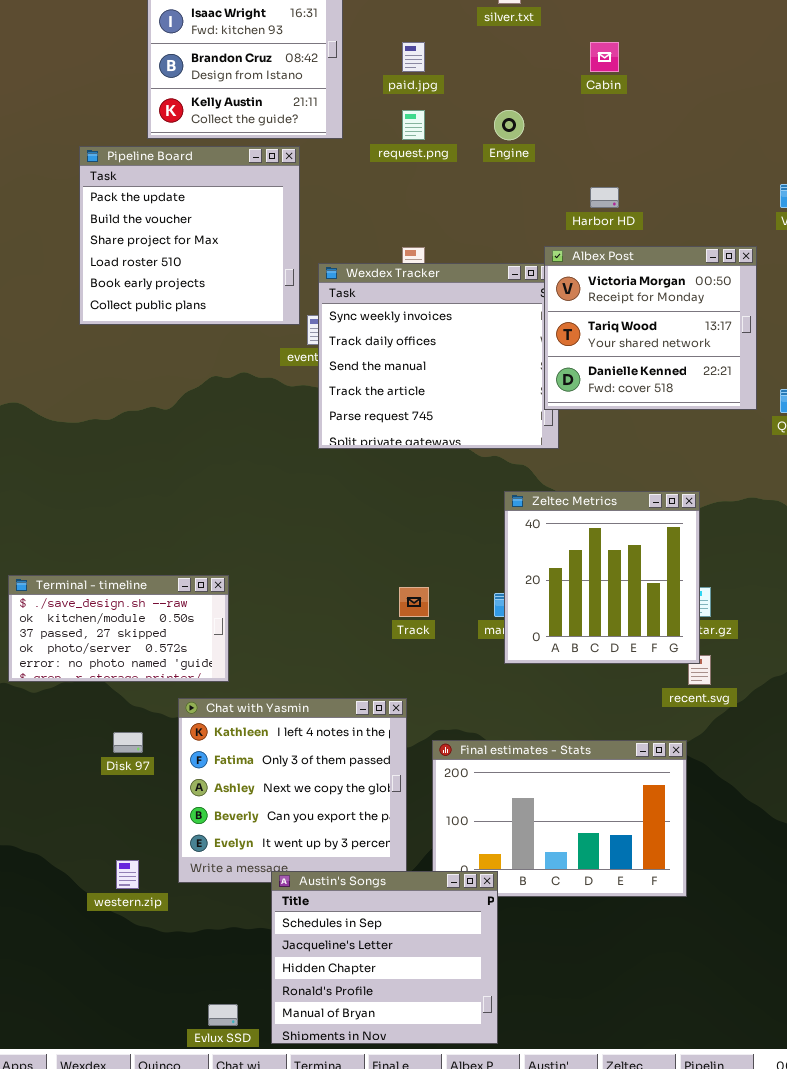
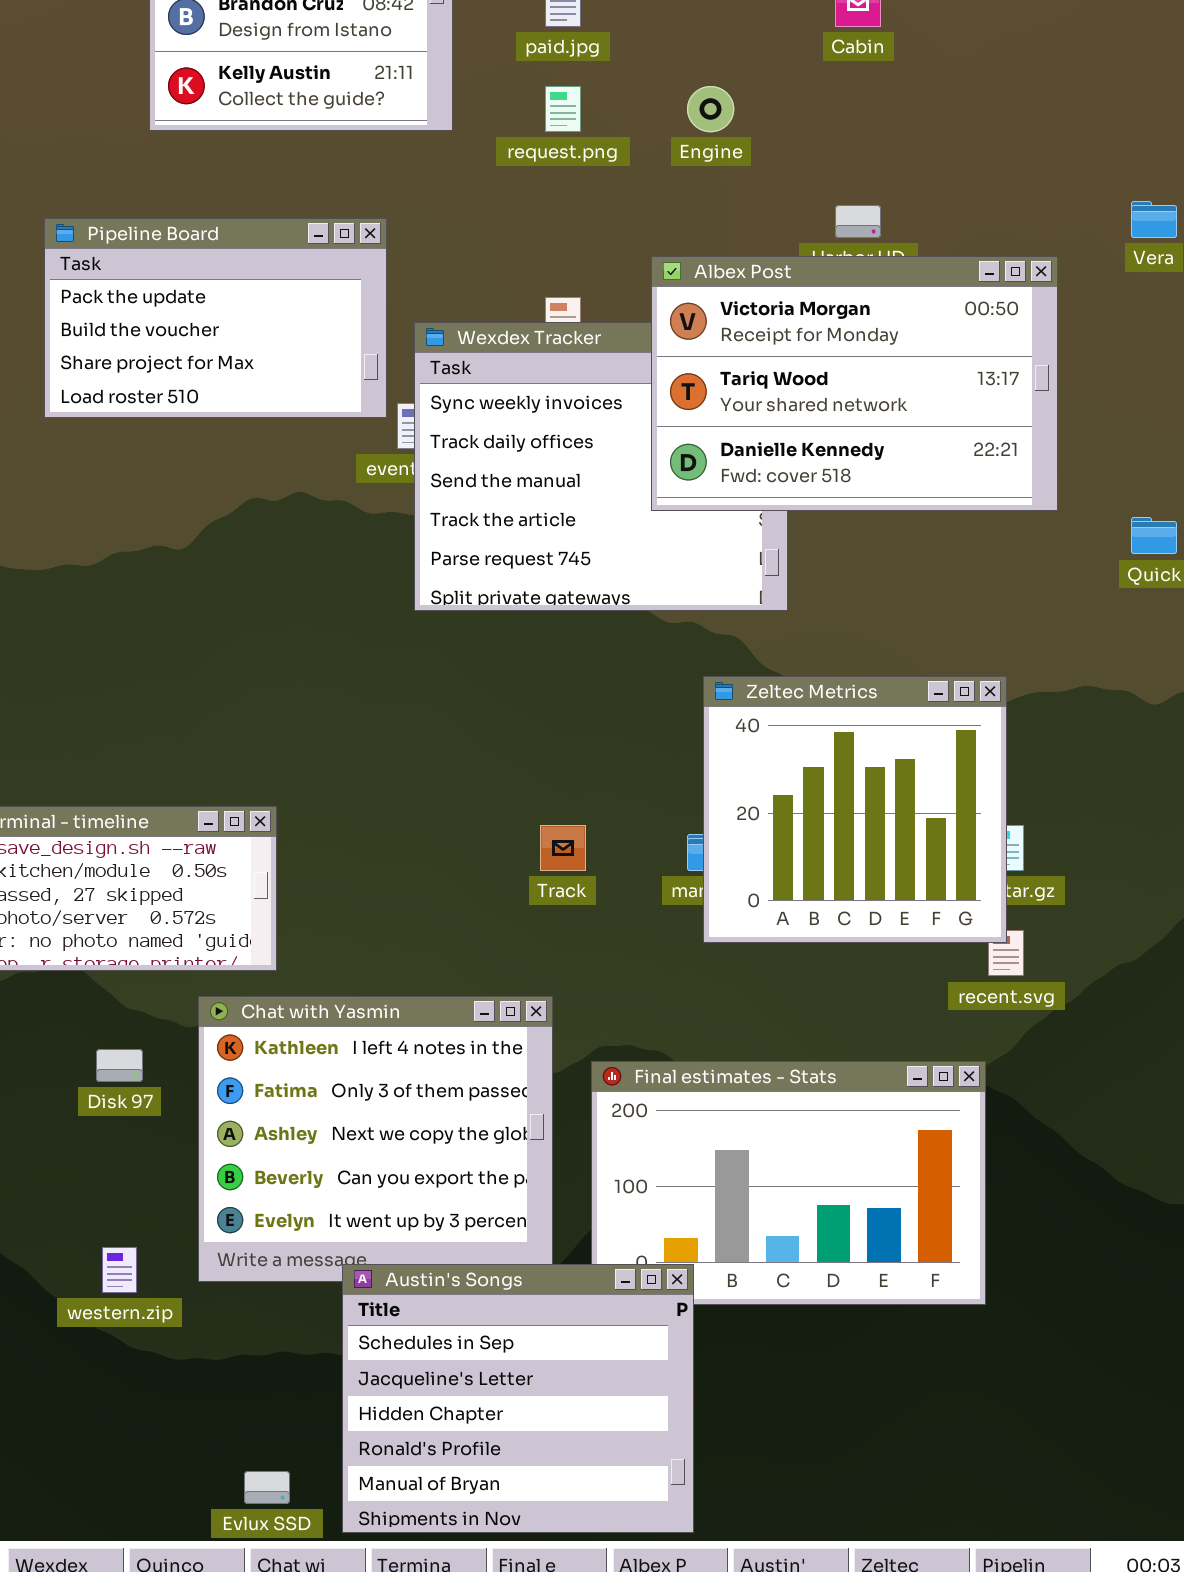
Pipeline Board: [79,146,300,325] -> [44,218,387,418], resized
Albex Post: [544,246,757,410] -> [651,256,1058,511], moved, resized

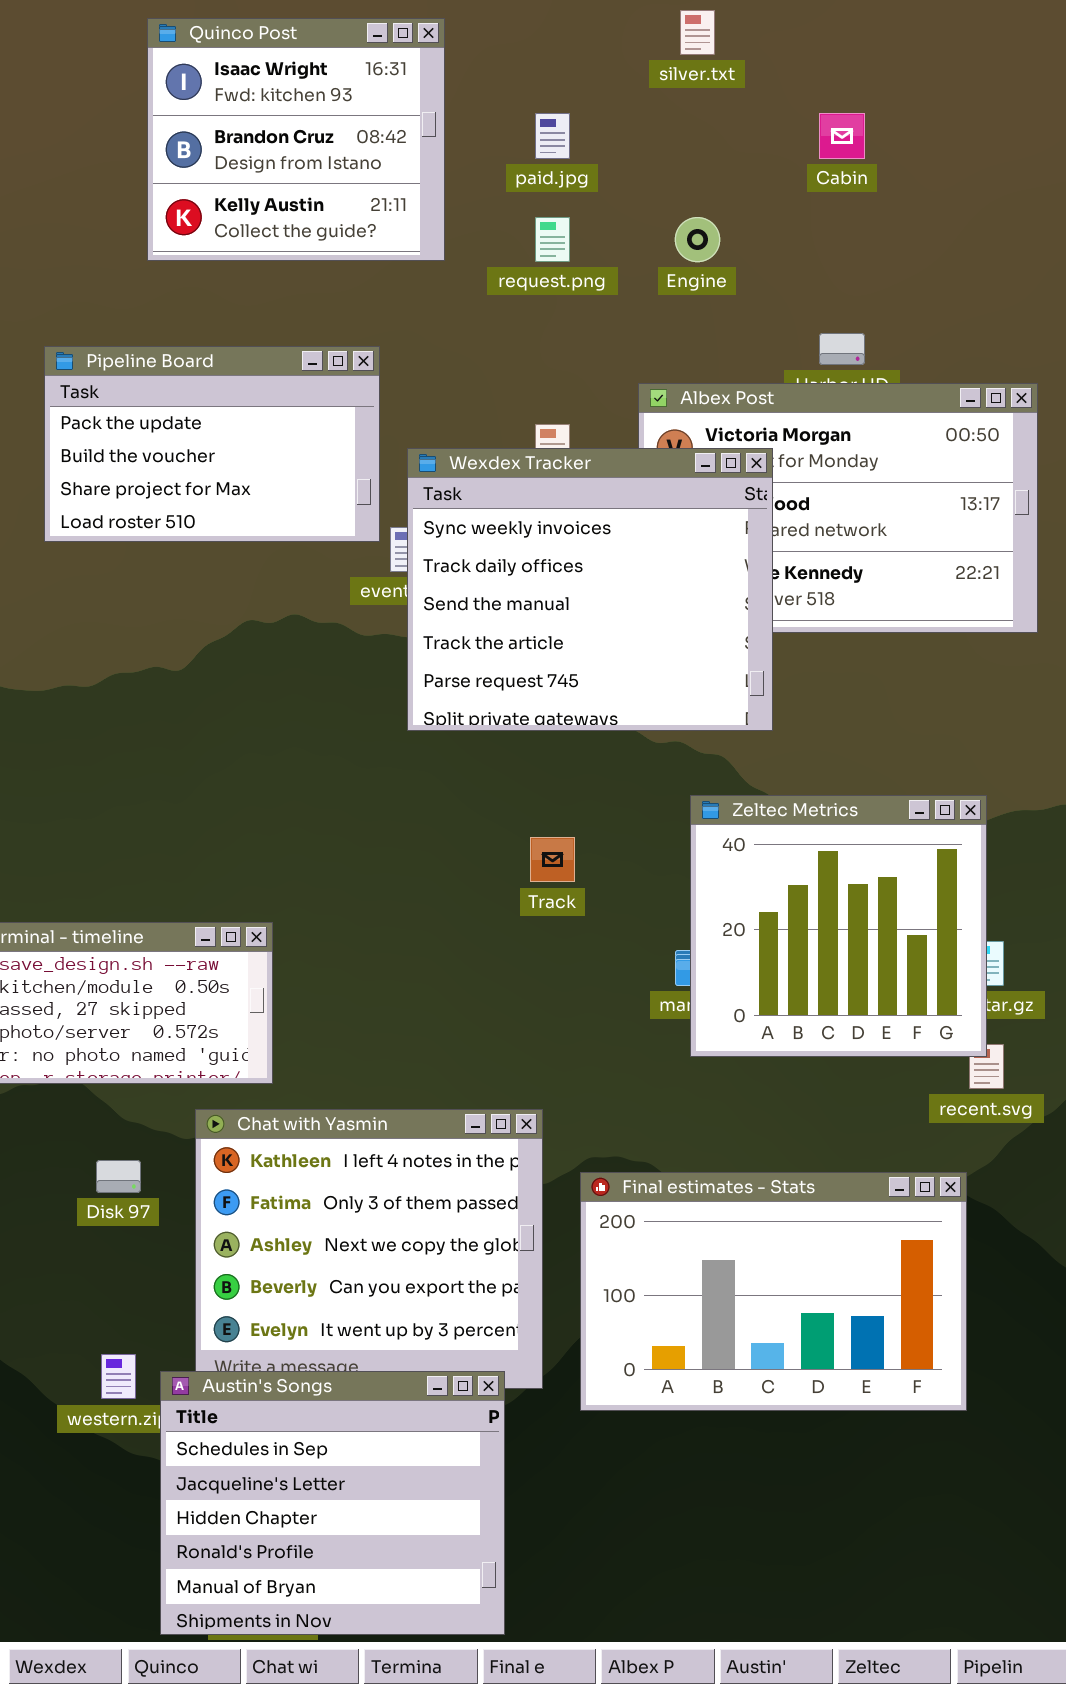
Wexdex Tracker: [414,322,788,611] -> [407,448,773,731], raised
Track: [540,825,586,871] -> [530,837,575,882], moved
Austin's Songs: [342,1264,694,1533] -> [160,1371,505,1635], moved

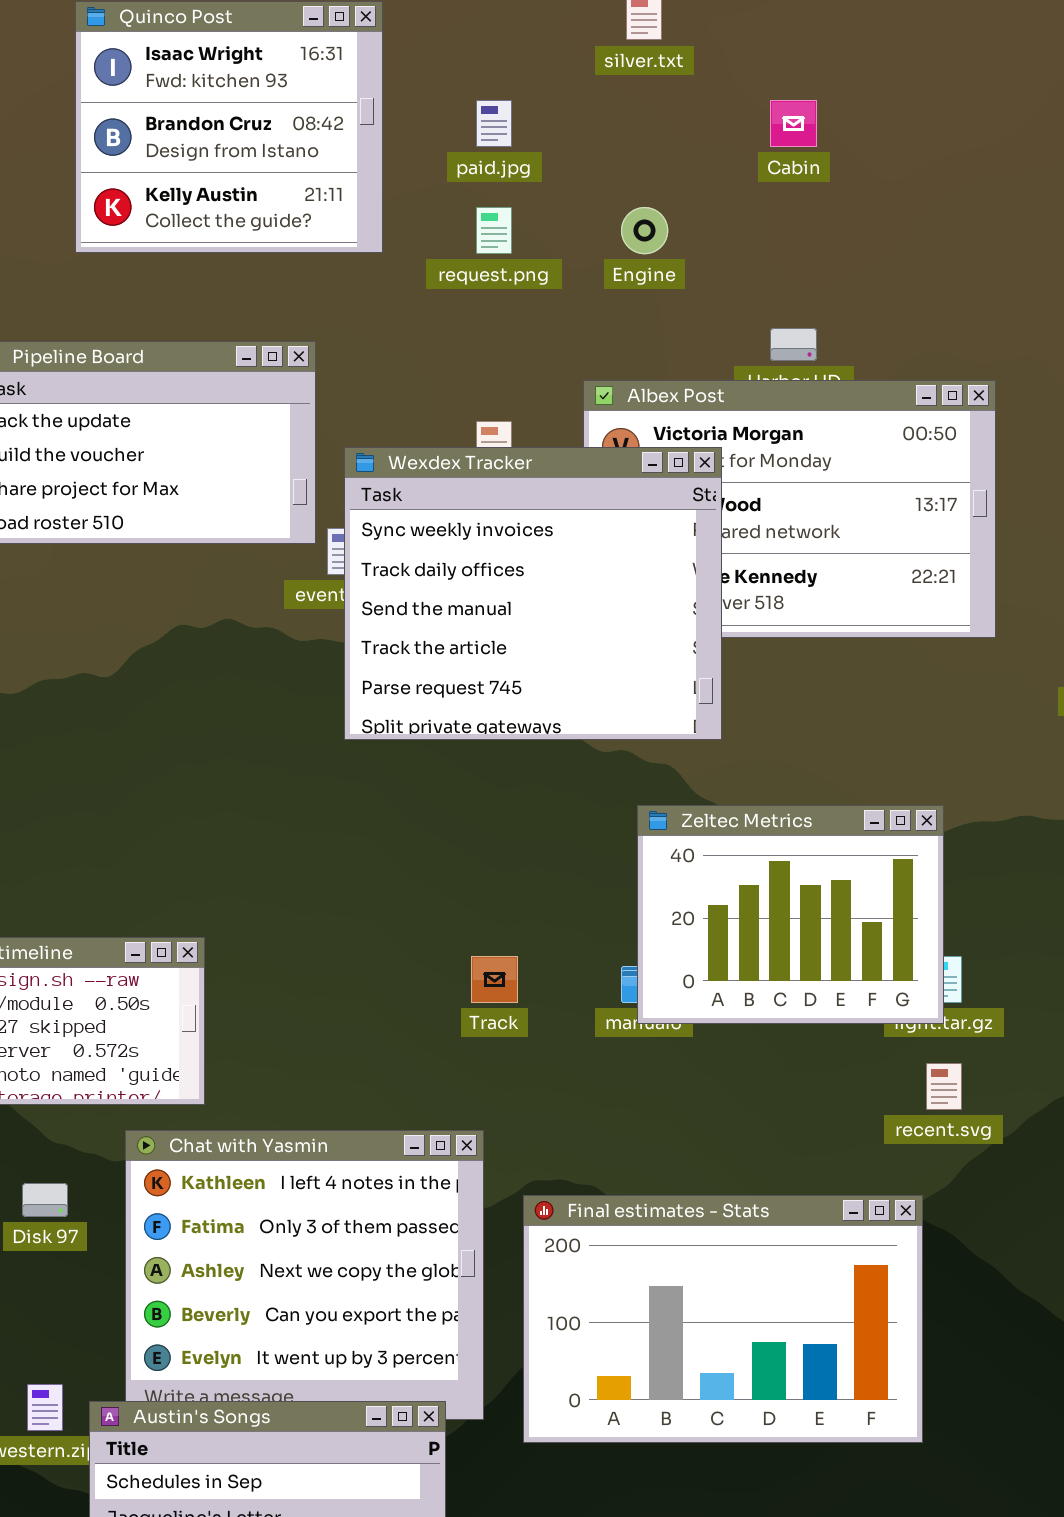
Zeltec Metrics: [690,795,987,1057] -> [637,805,944,1024], resized
Track: [530,837,575,882] -> [471,956,518,1003], moved

